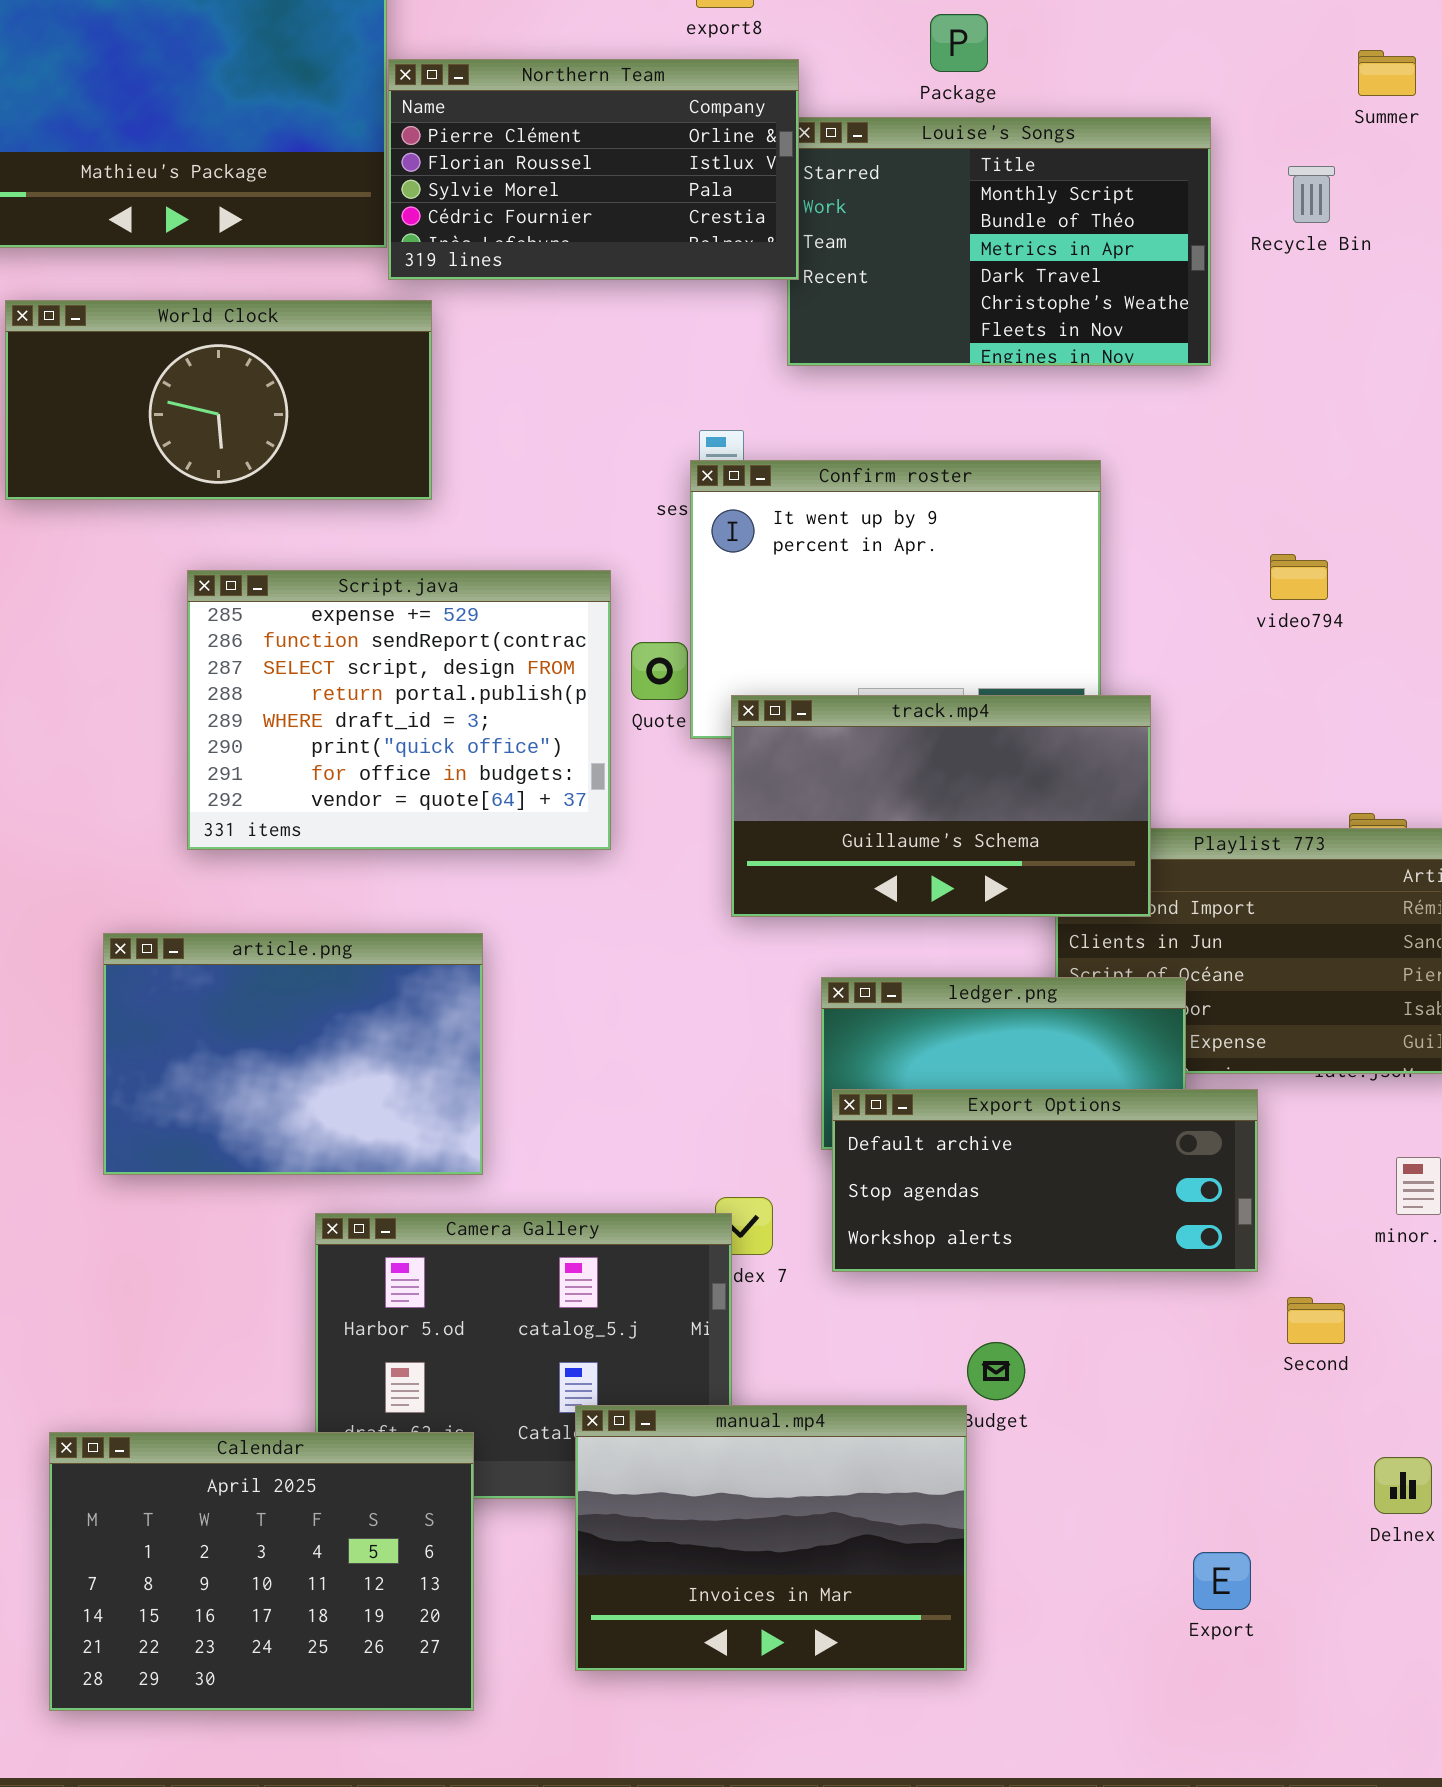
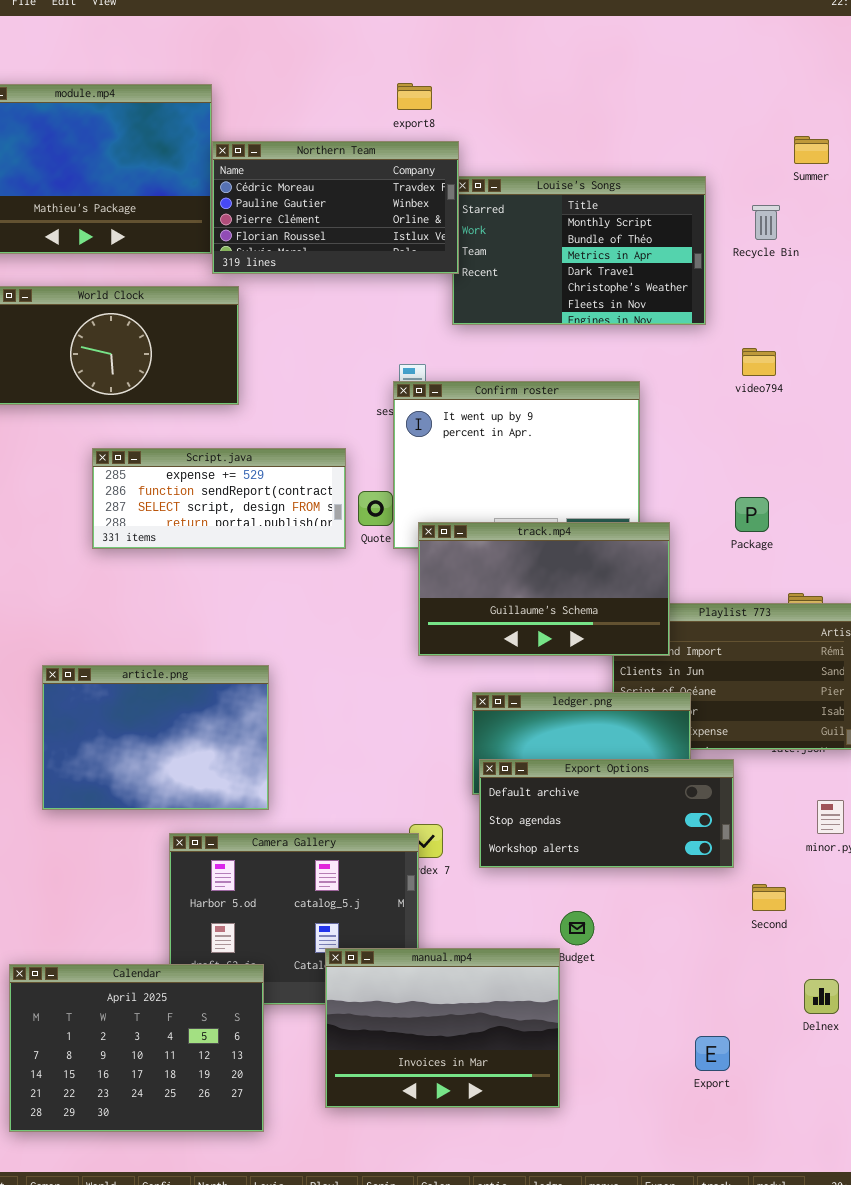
Package: [930,14,988,72] -> [735,497,769,532], moved
Northern Team: [388,59,799,280] -> [212,141,459,274], scrolled up 2 rows
video794: [1270,554,1328,600] -> [742,348,776,376], moved
Script.java: [187,570,611,850] -> [92,448,346,549], resized

